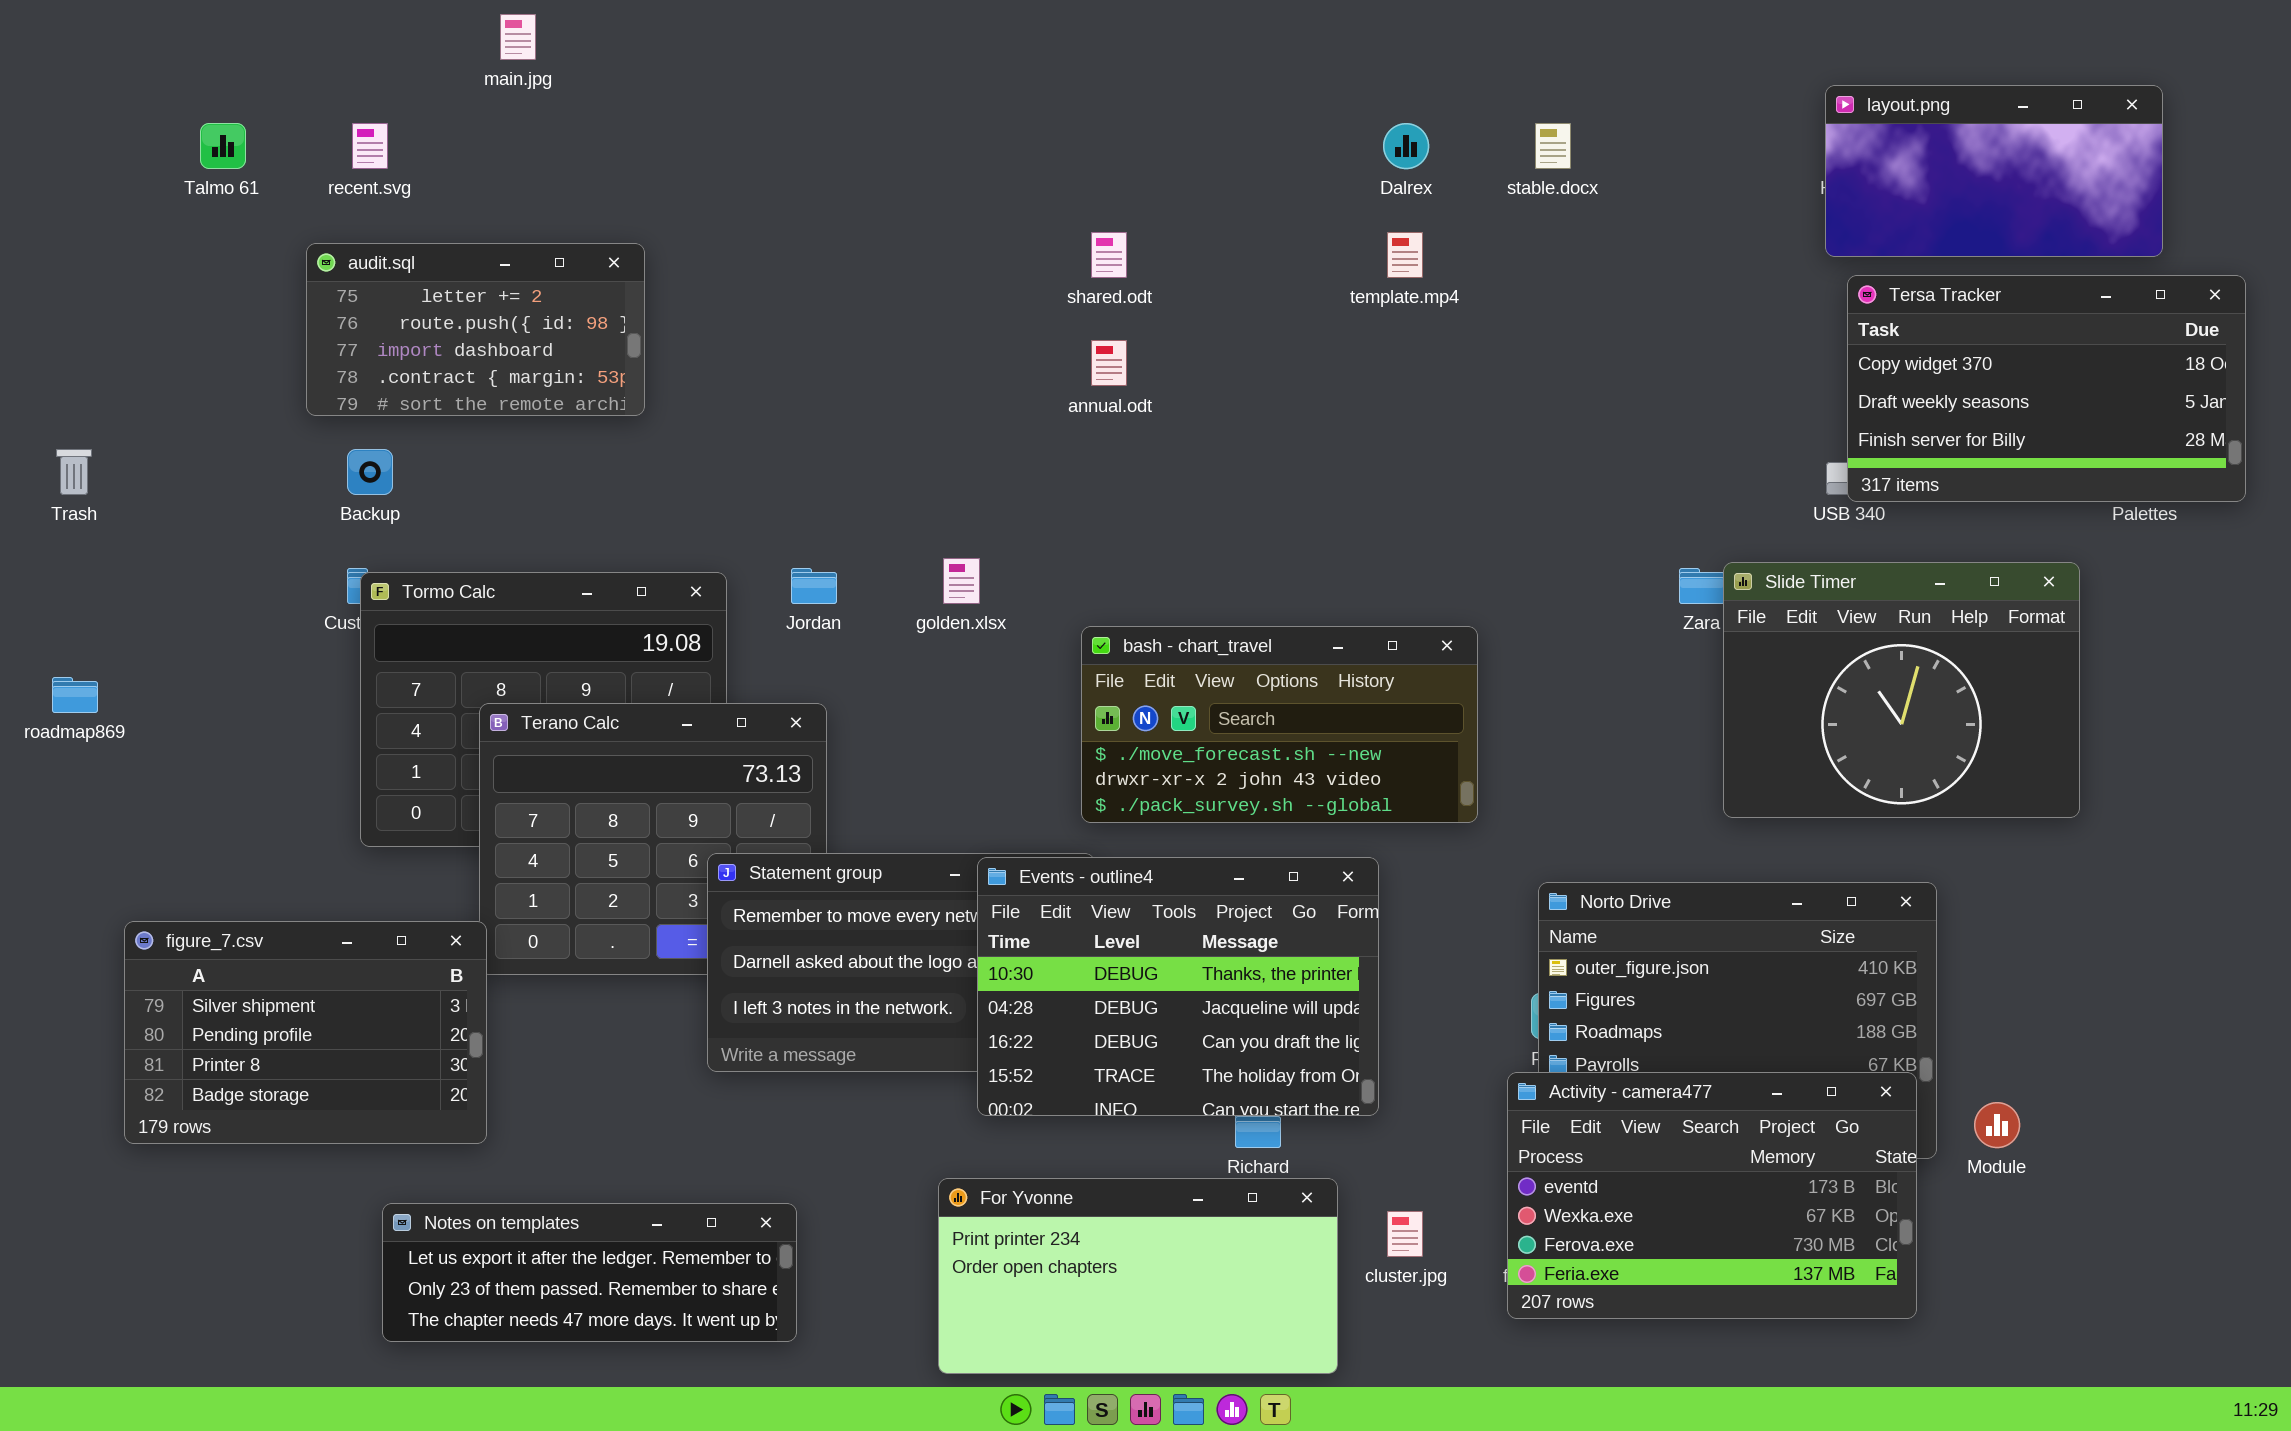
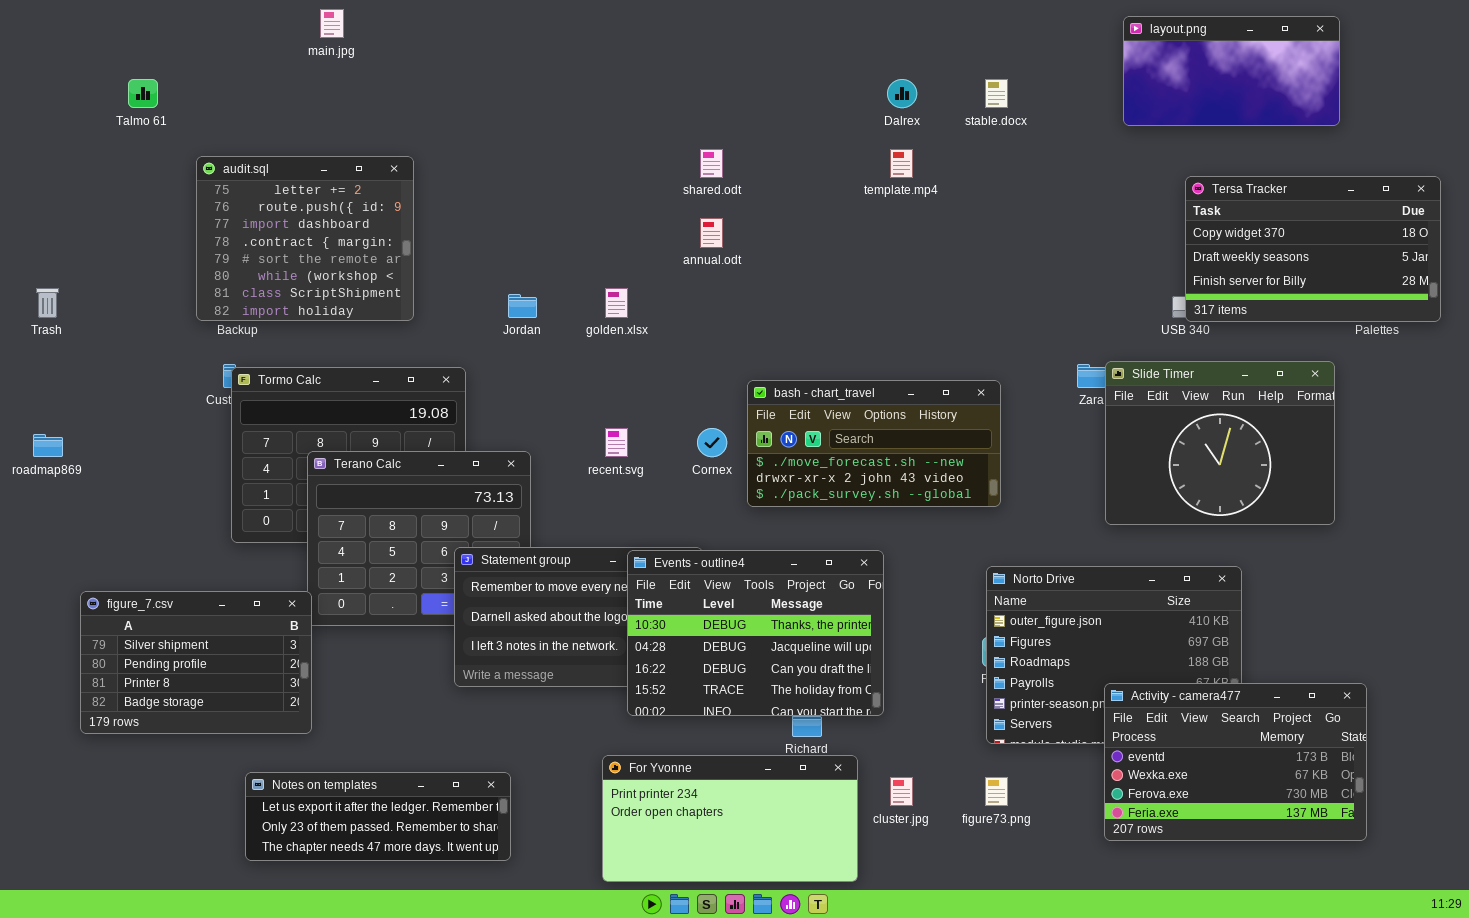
layout.png: [1825,85,2163,257] -> [1123,16,1340,126], moved
recent.svg: [352,123,388,169] -> [605,428,628,457], moved
audit.sql: [306,243,645,416] -> [196,156,414,321], resized
golden.xlsx: [943,558,980,604] -> [605,288,628,318], moved
Jordan: [791,568,837,604] -> [508,294,537,318], moved
bash - chart_travel: [1081,626,1478,823] -> [747,380,1001,507], moved
Activity - camera477: [1507,1072,1917,1319] -> [1104,683,1367,841], moved

